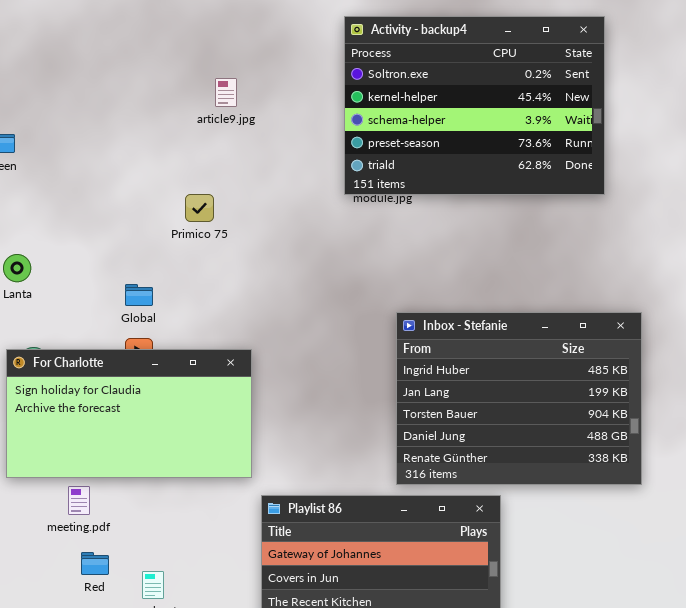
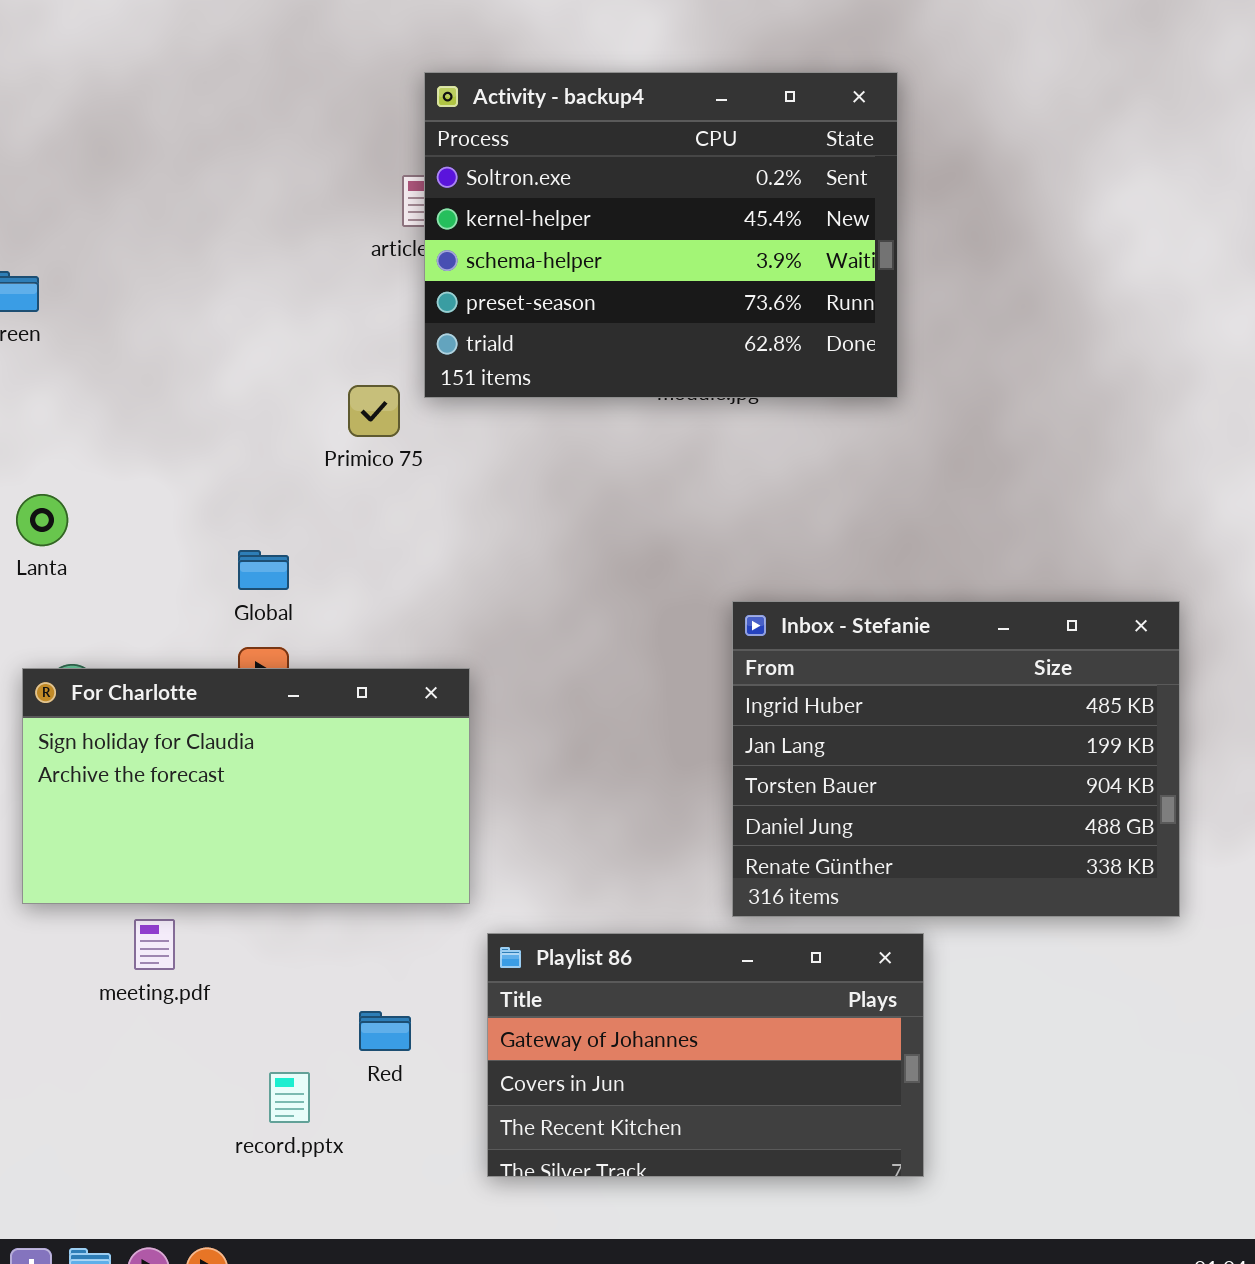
Activity - backup4: [344,16,605,195] -> [424,72,898,398], moved
Red: [81,552,109,575] -> [359,1011,411,1051], moved

